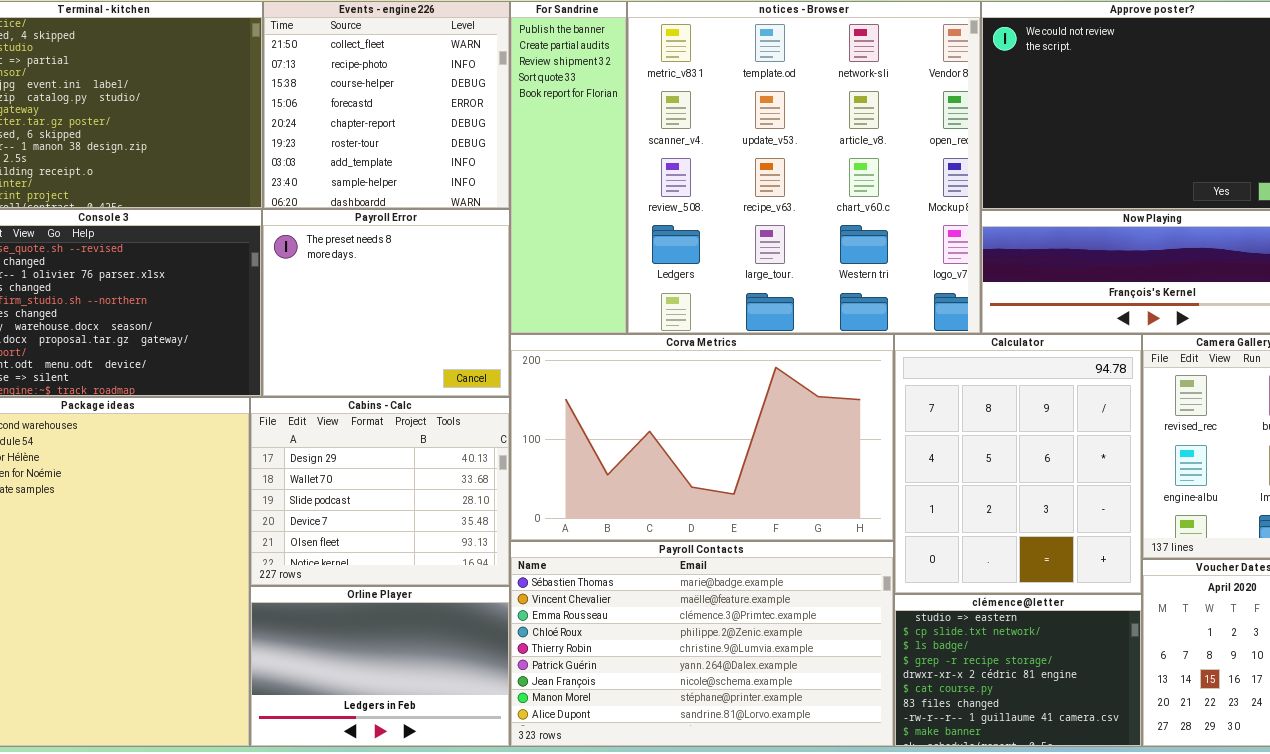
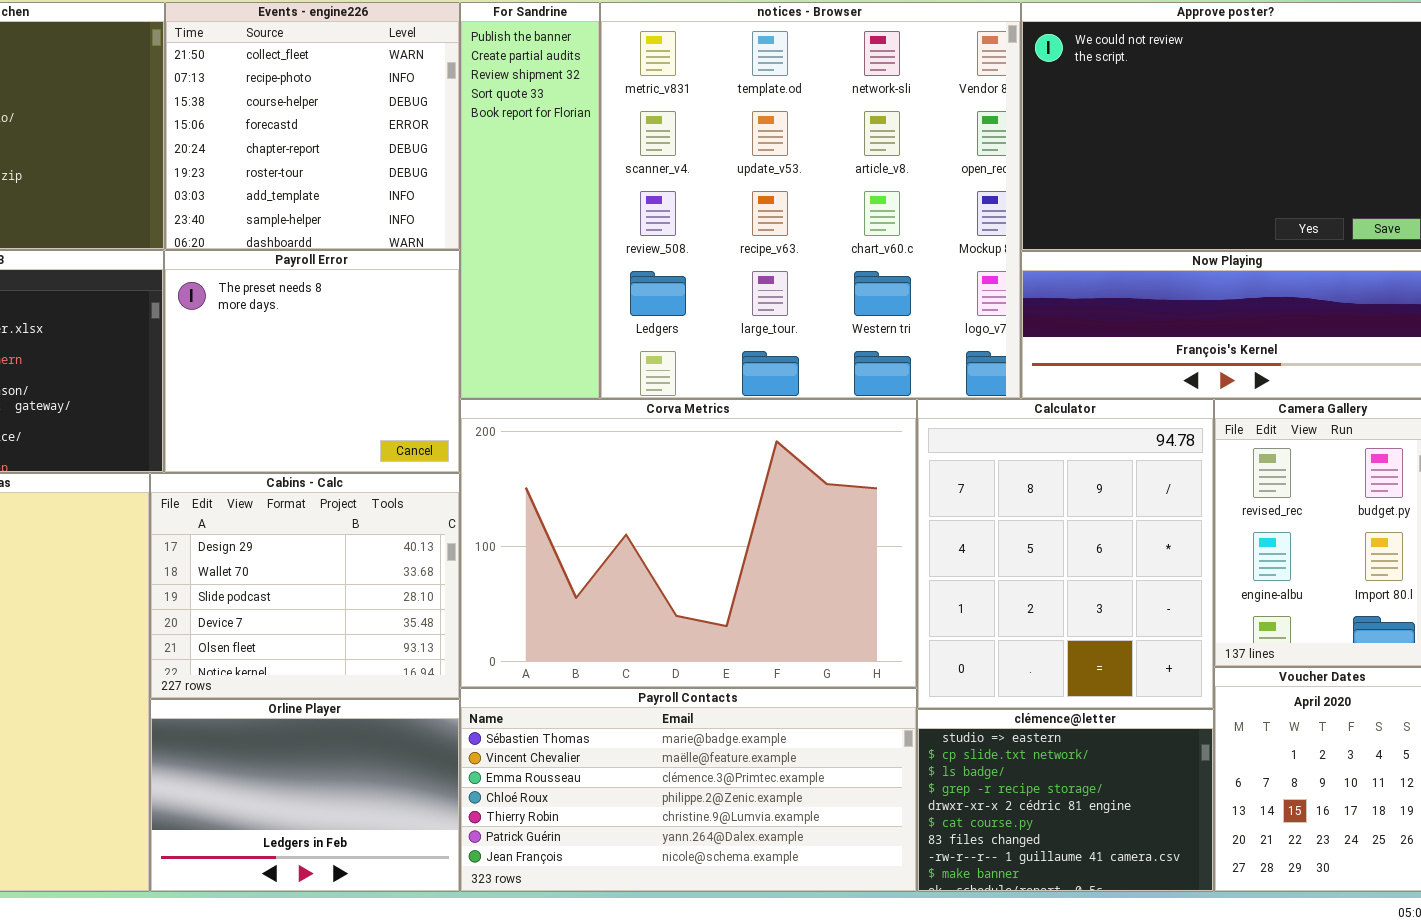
Corva Metrics: [510,334,894,541] -> [460,399,917,688], resized
Payroll Contacts: [510,541,894,747] -> [460,688,917,892], resized

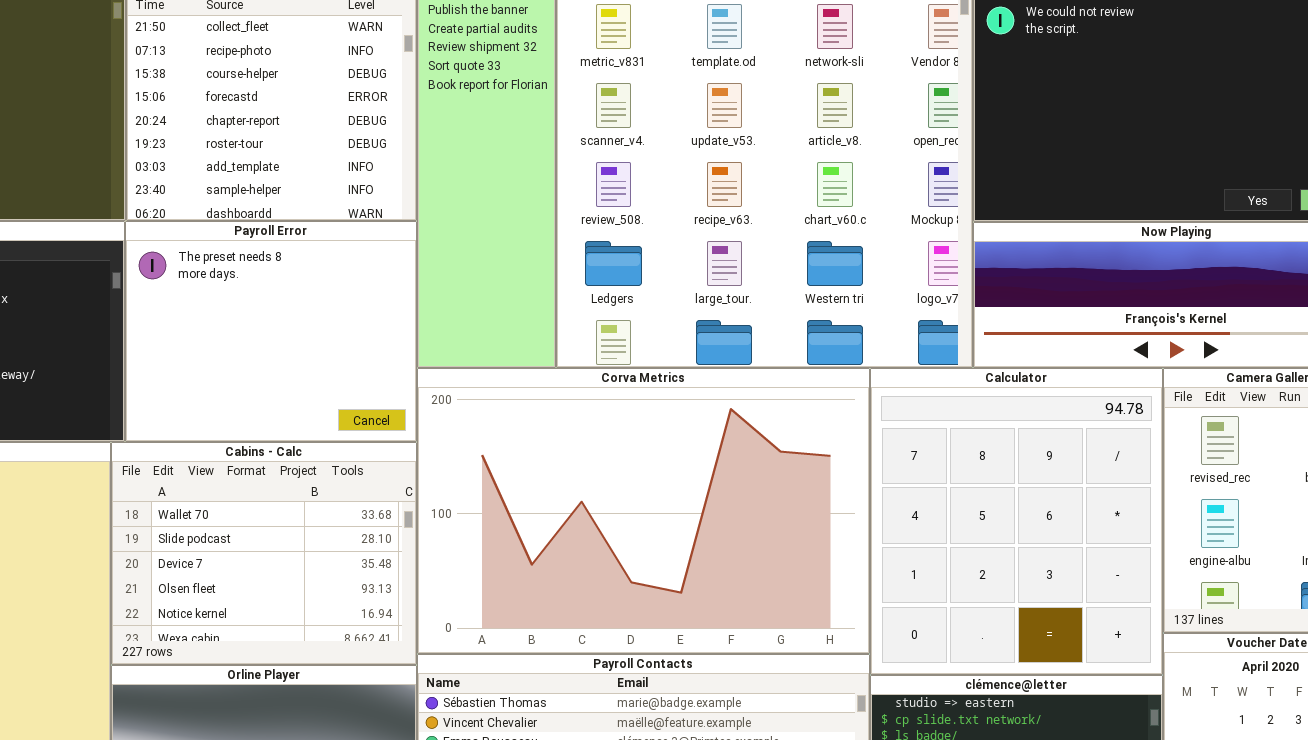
Cabins - Calc: [150,473,460,699] -> [111,442,417,665], scrolled down 1 row

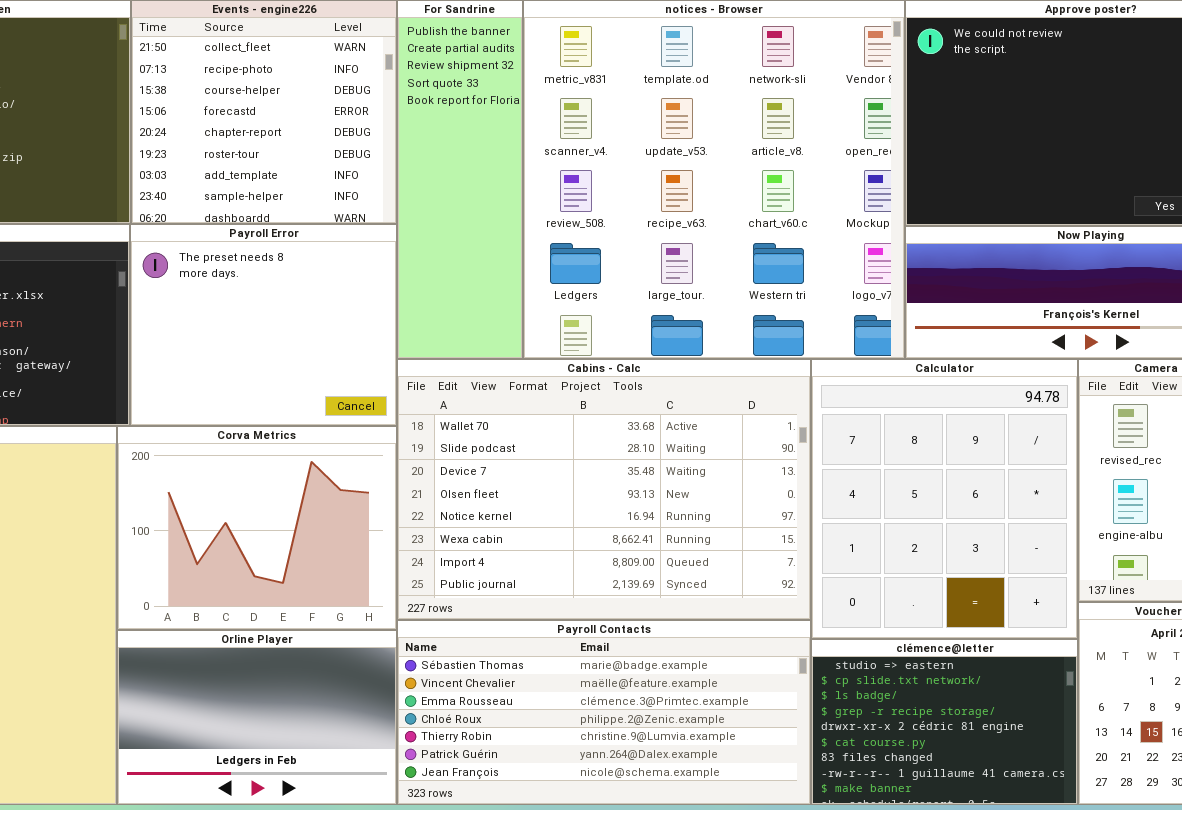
Corva Metrics: [417,368,870,654] -> [117,426,397,630], moved, resized
Cabins - Calc: [111,442,417,665] -> [397,359,811,620], moved, resized

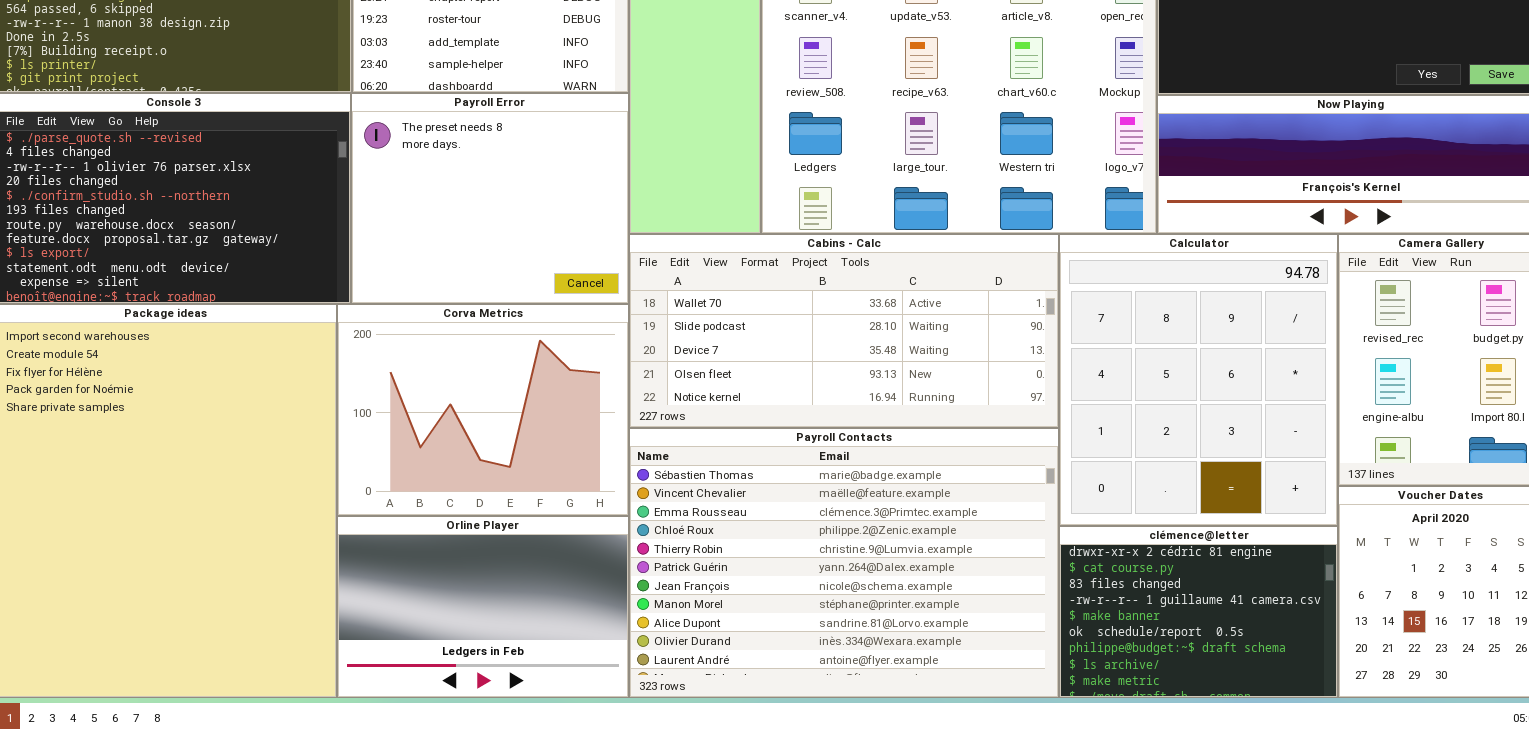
Cabins - Calc: [397,359,811,620] -> [629,234,1059,428], resized
Payroll Contacts: [397,620,811,805] -> [629,428,1059,698], resized
clémence@letter: [811,639,1078,805] -> [1059,526,1338,698], scrolled down 4 rows

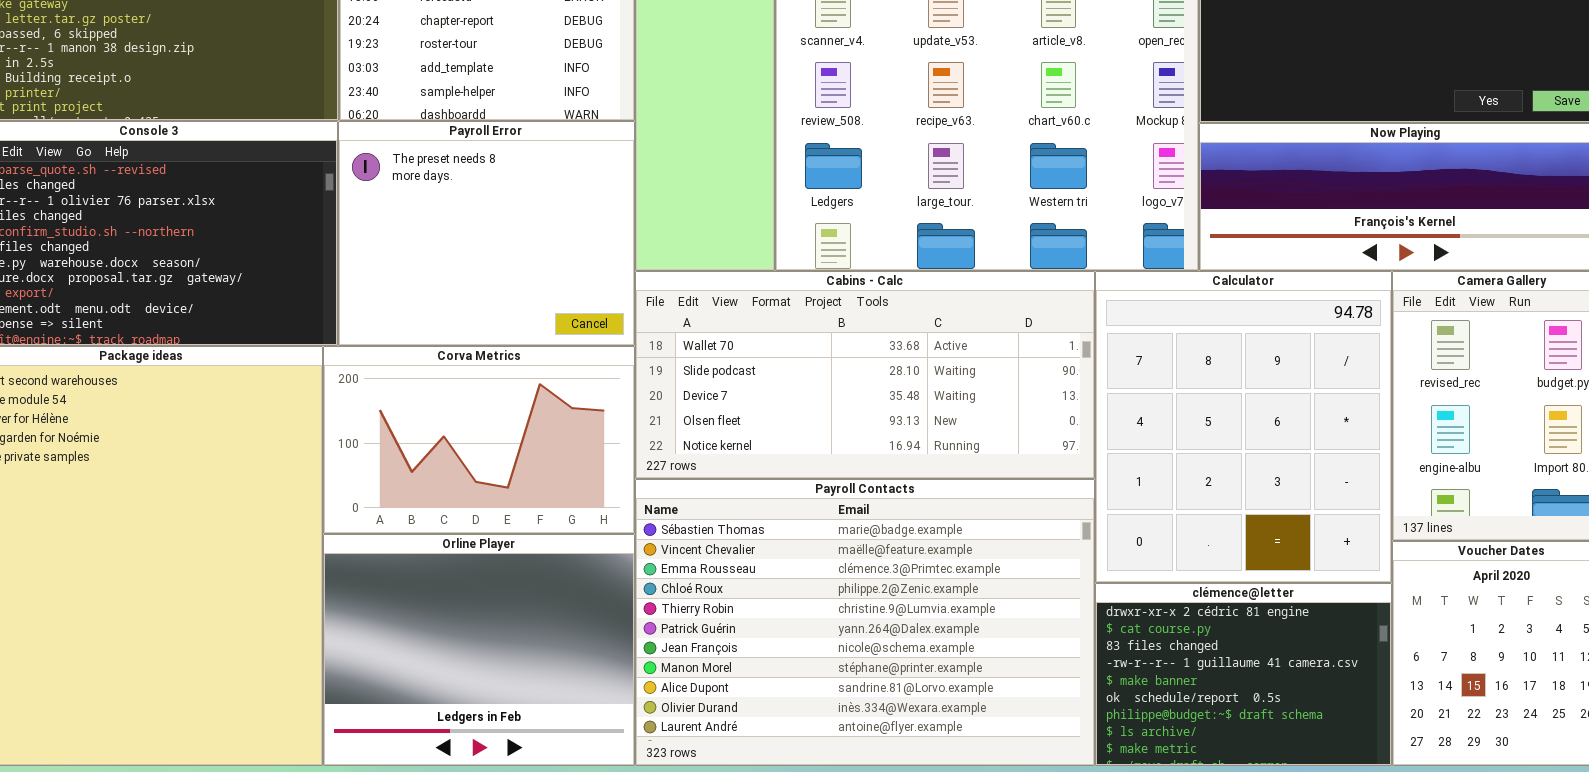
Corva Metrics: [337,304,629,516] -> [323,346,635,534], resized
Orline Player: [337,516,629,698] -> [323,534,635,766], resized

